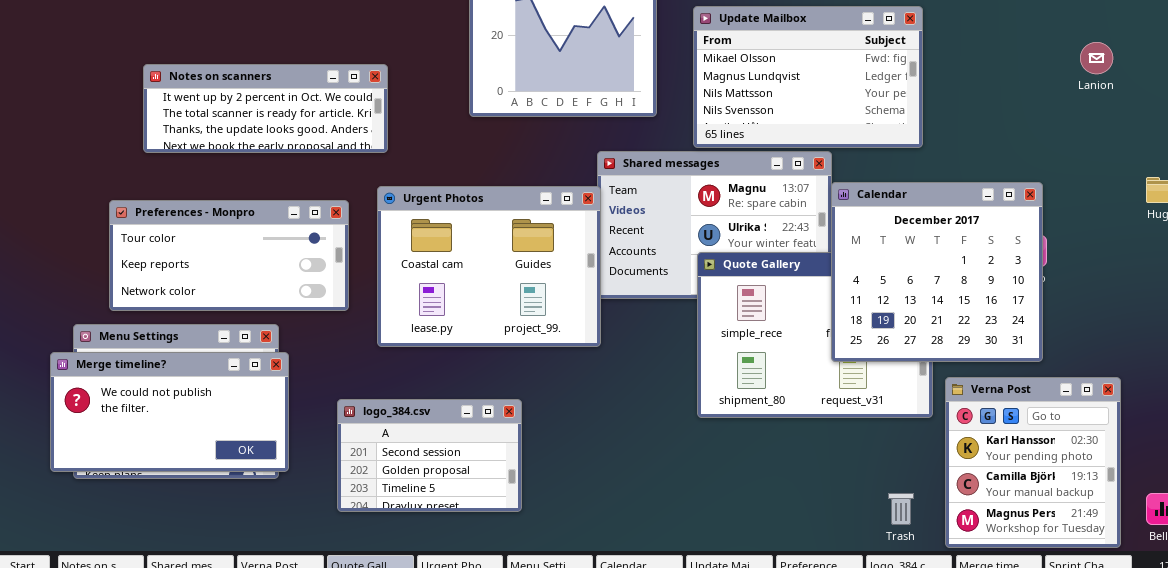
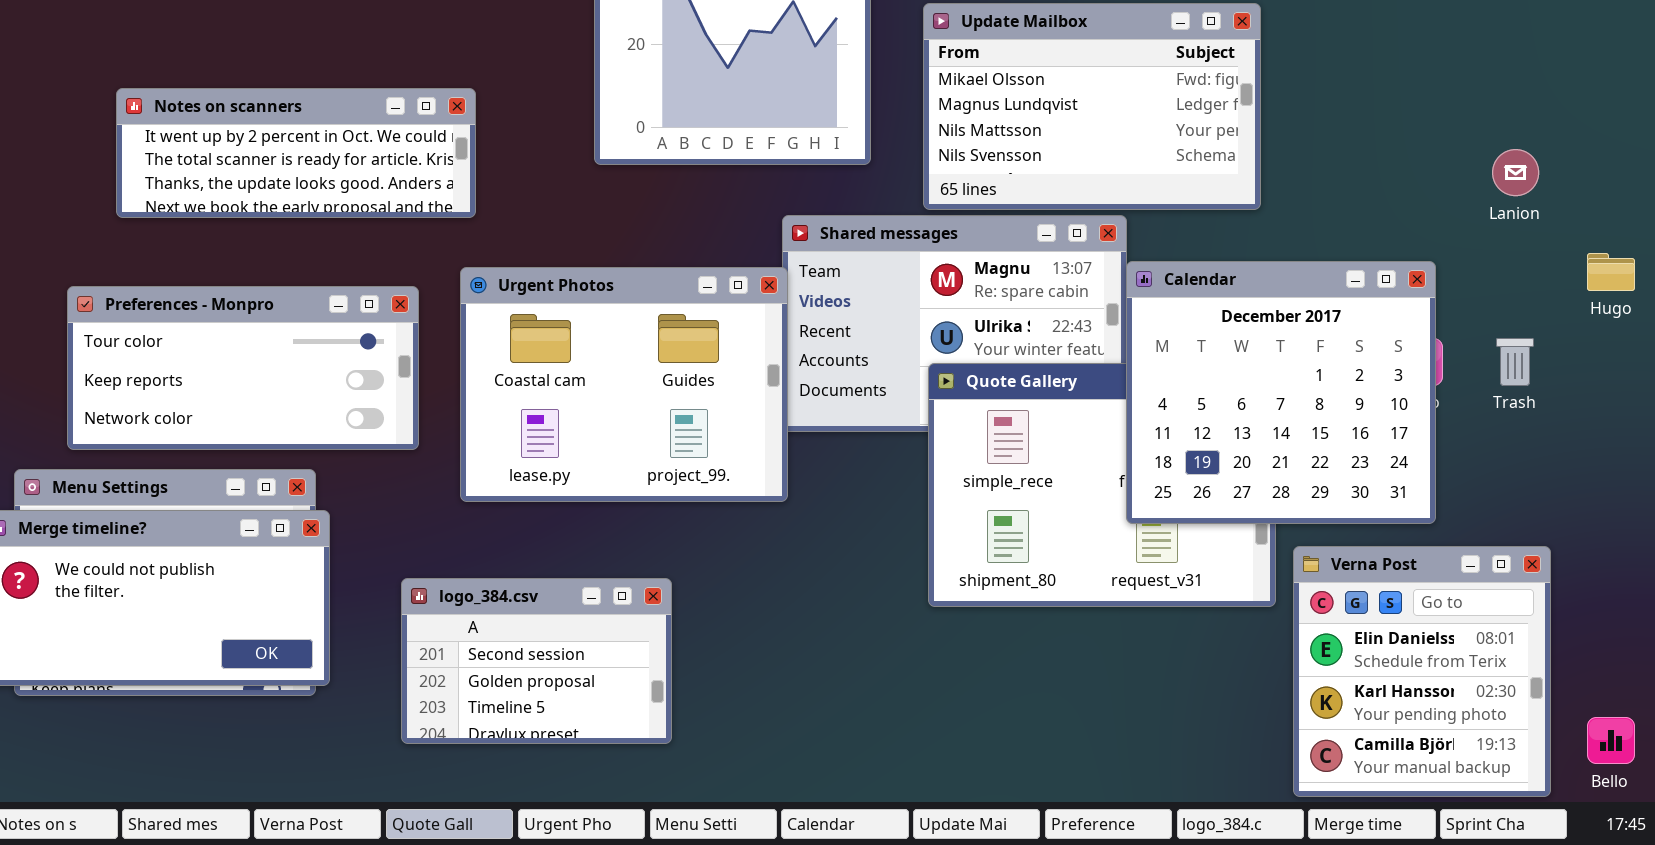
Lanion: [1080,42,1113,74] -> [1492,149,1539,196], moved
Verna Post: [945,377,1121,548] -> [1293,546,1551,797], scrolled up 1 row
Trash: [888,493,914,525] -> [1496,338,1534,386], moved

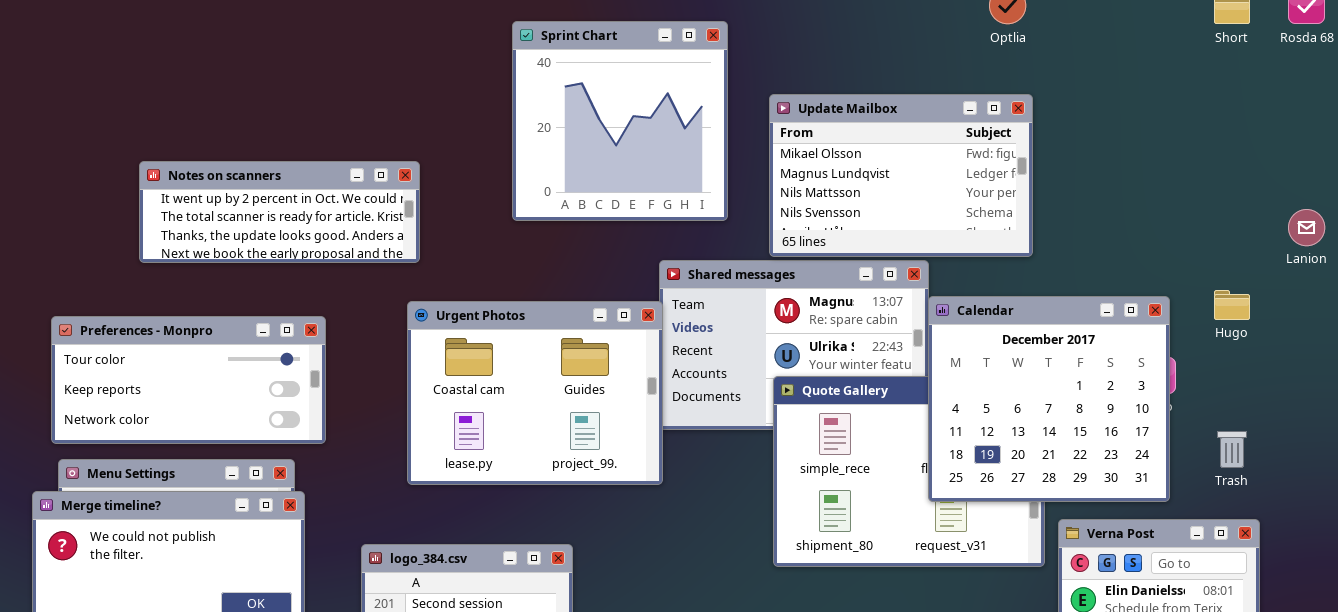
Lanion: [1492,149,1539,196] -> [1288,209,1325,246], moved
Hugo: [1587,253,1635,291] -> [1214,290,1250,320], moved
Preferences - Monpro: [67,286,419,450] -> [51,316,326,444], moved
Trash: [1496,338,1534,386] -> [1217,431,1247,468], moved

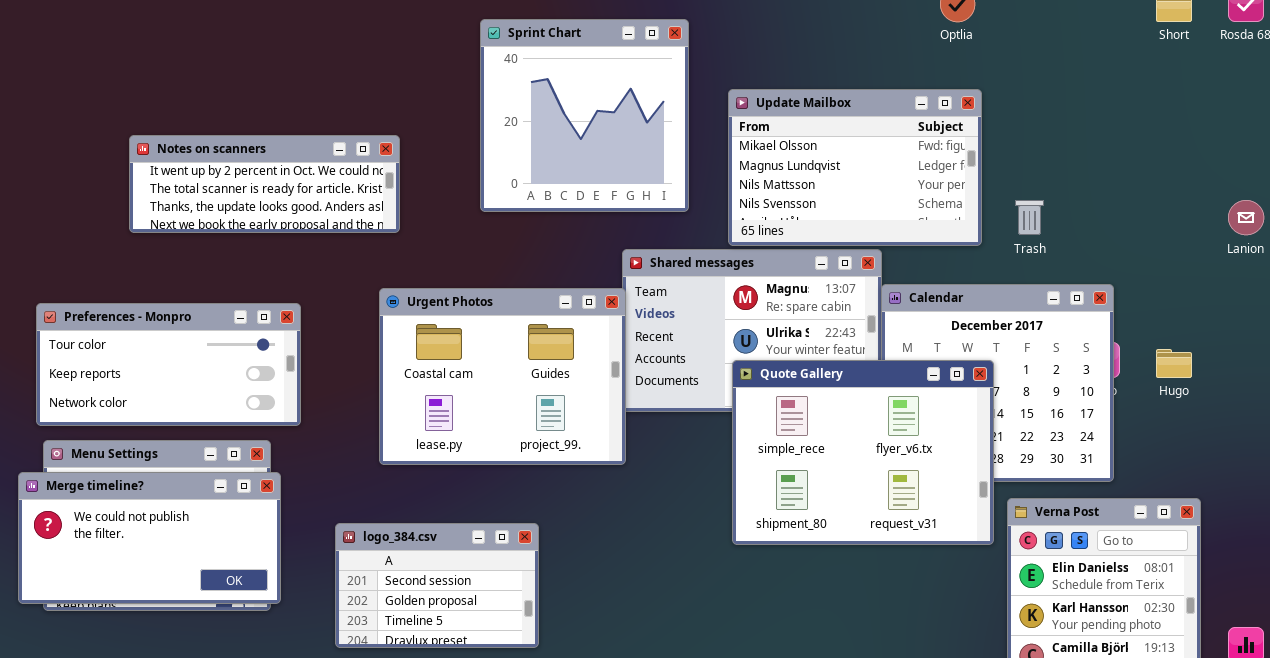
Notes on scanners: [139,161,420,263] -> [129,135,400,233], moved
Hugo: [1214,290,1250,320] -> [1156,349,1192,378], moved
Quote Gallery: [773,376,1045,567] -> [732,360,994,545], raised
Trash: [1217,431,1247,468] -> [1015,200,1044,235], moved

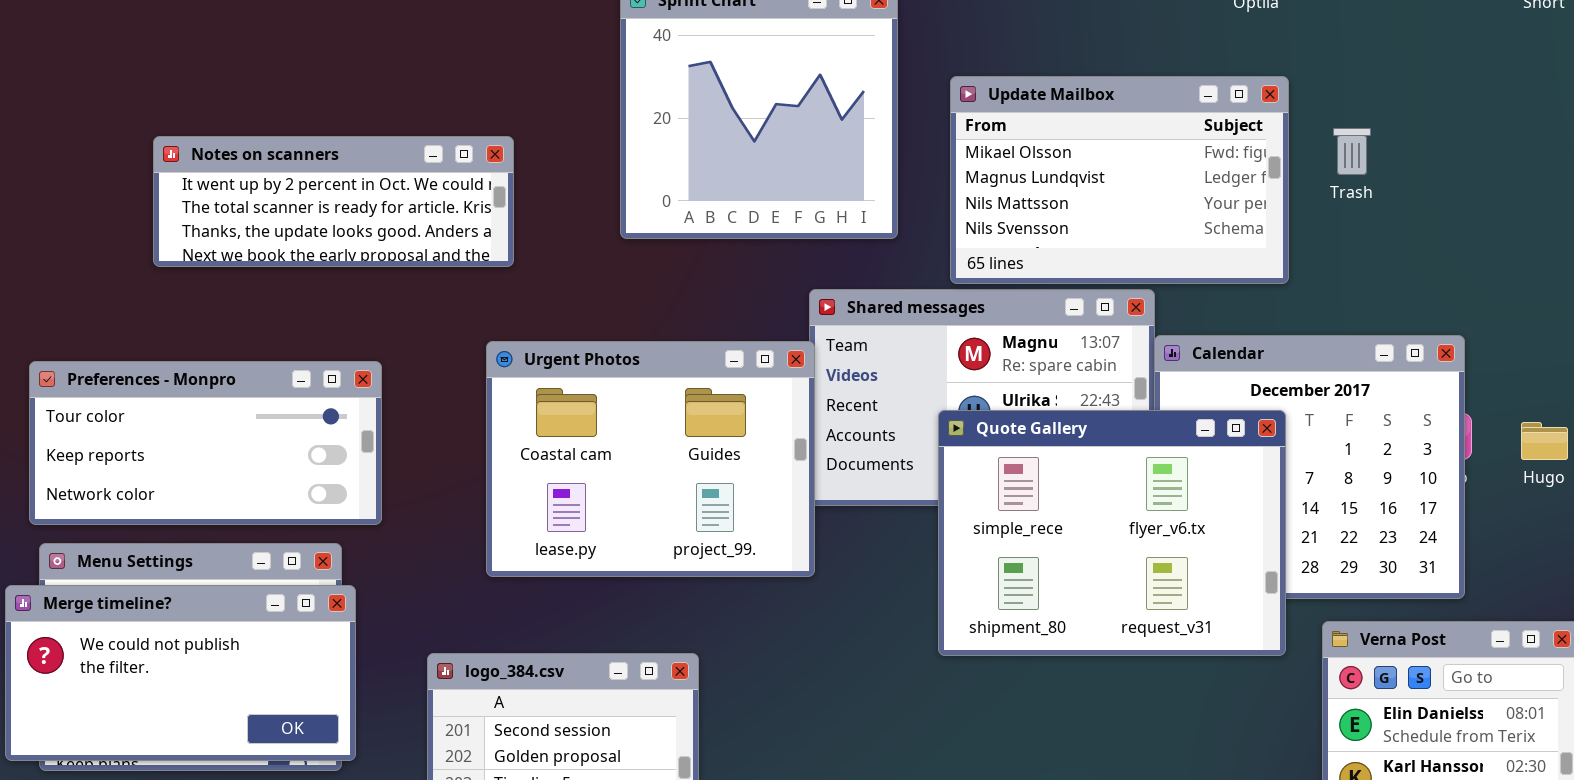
Trash: [1015,200,1044,235] -> [1333,128,1371,175], moved
Quote Gallery: [732,360,994,545] -> [938,410,1286,656], moved

